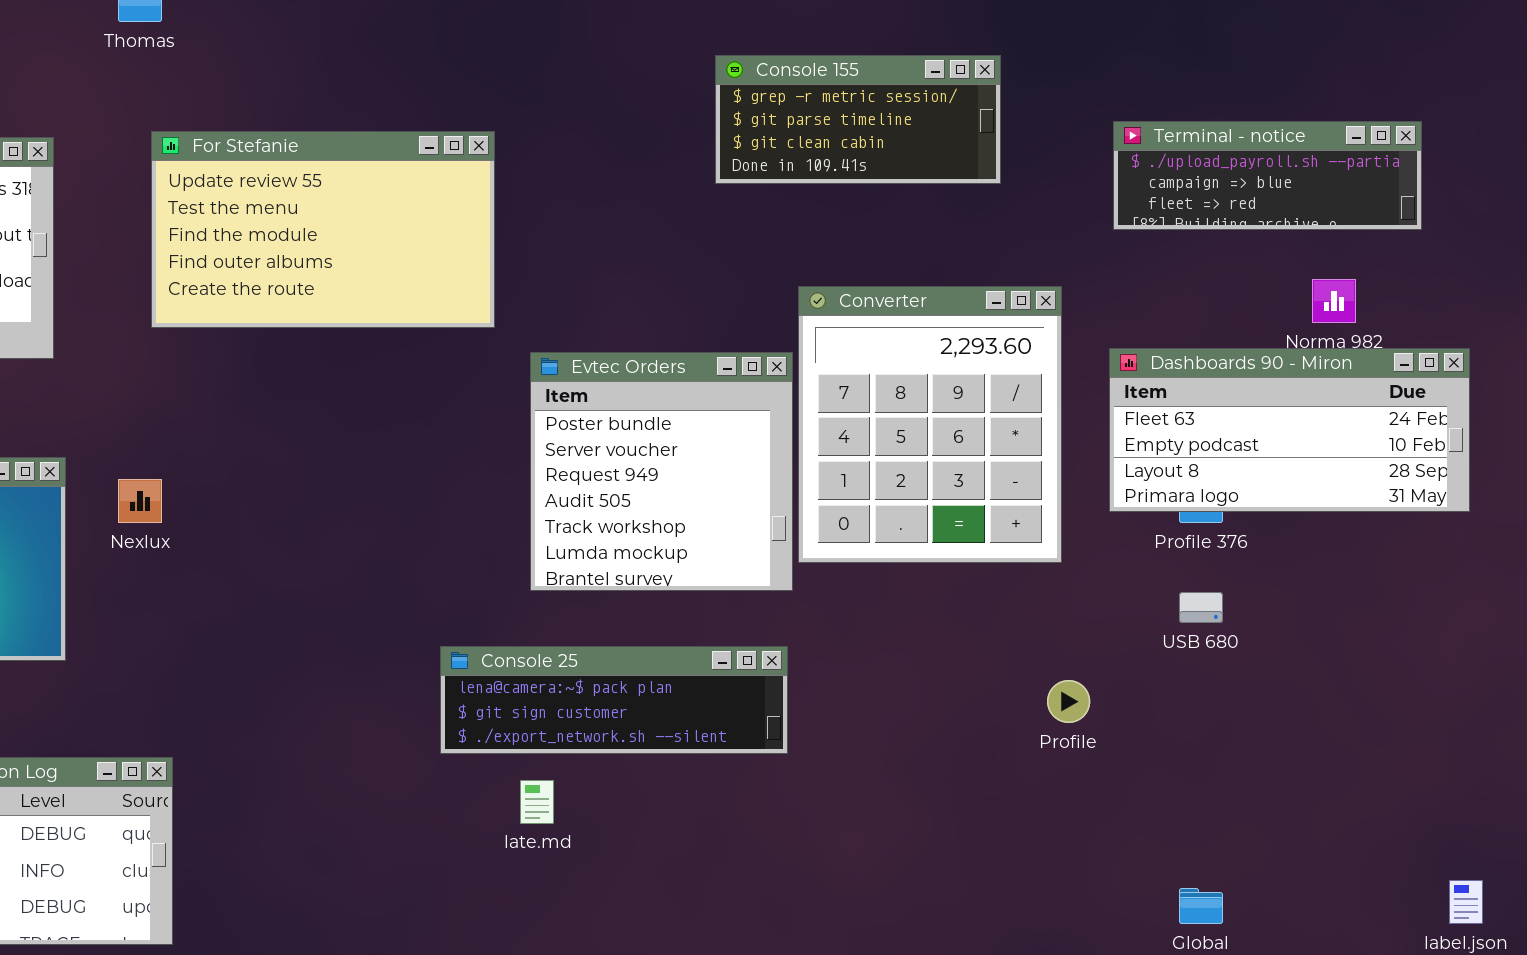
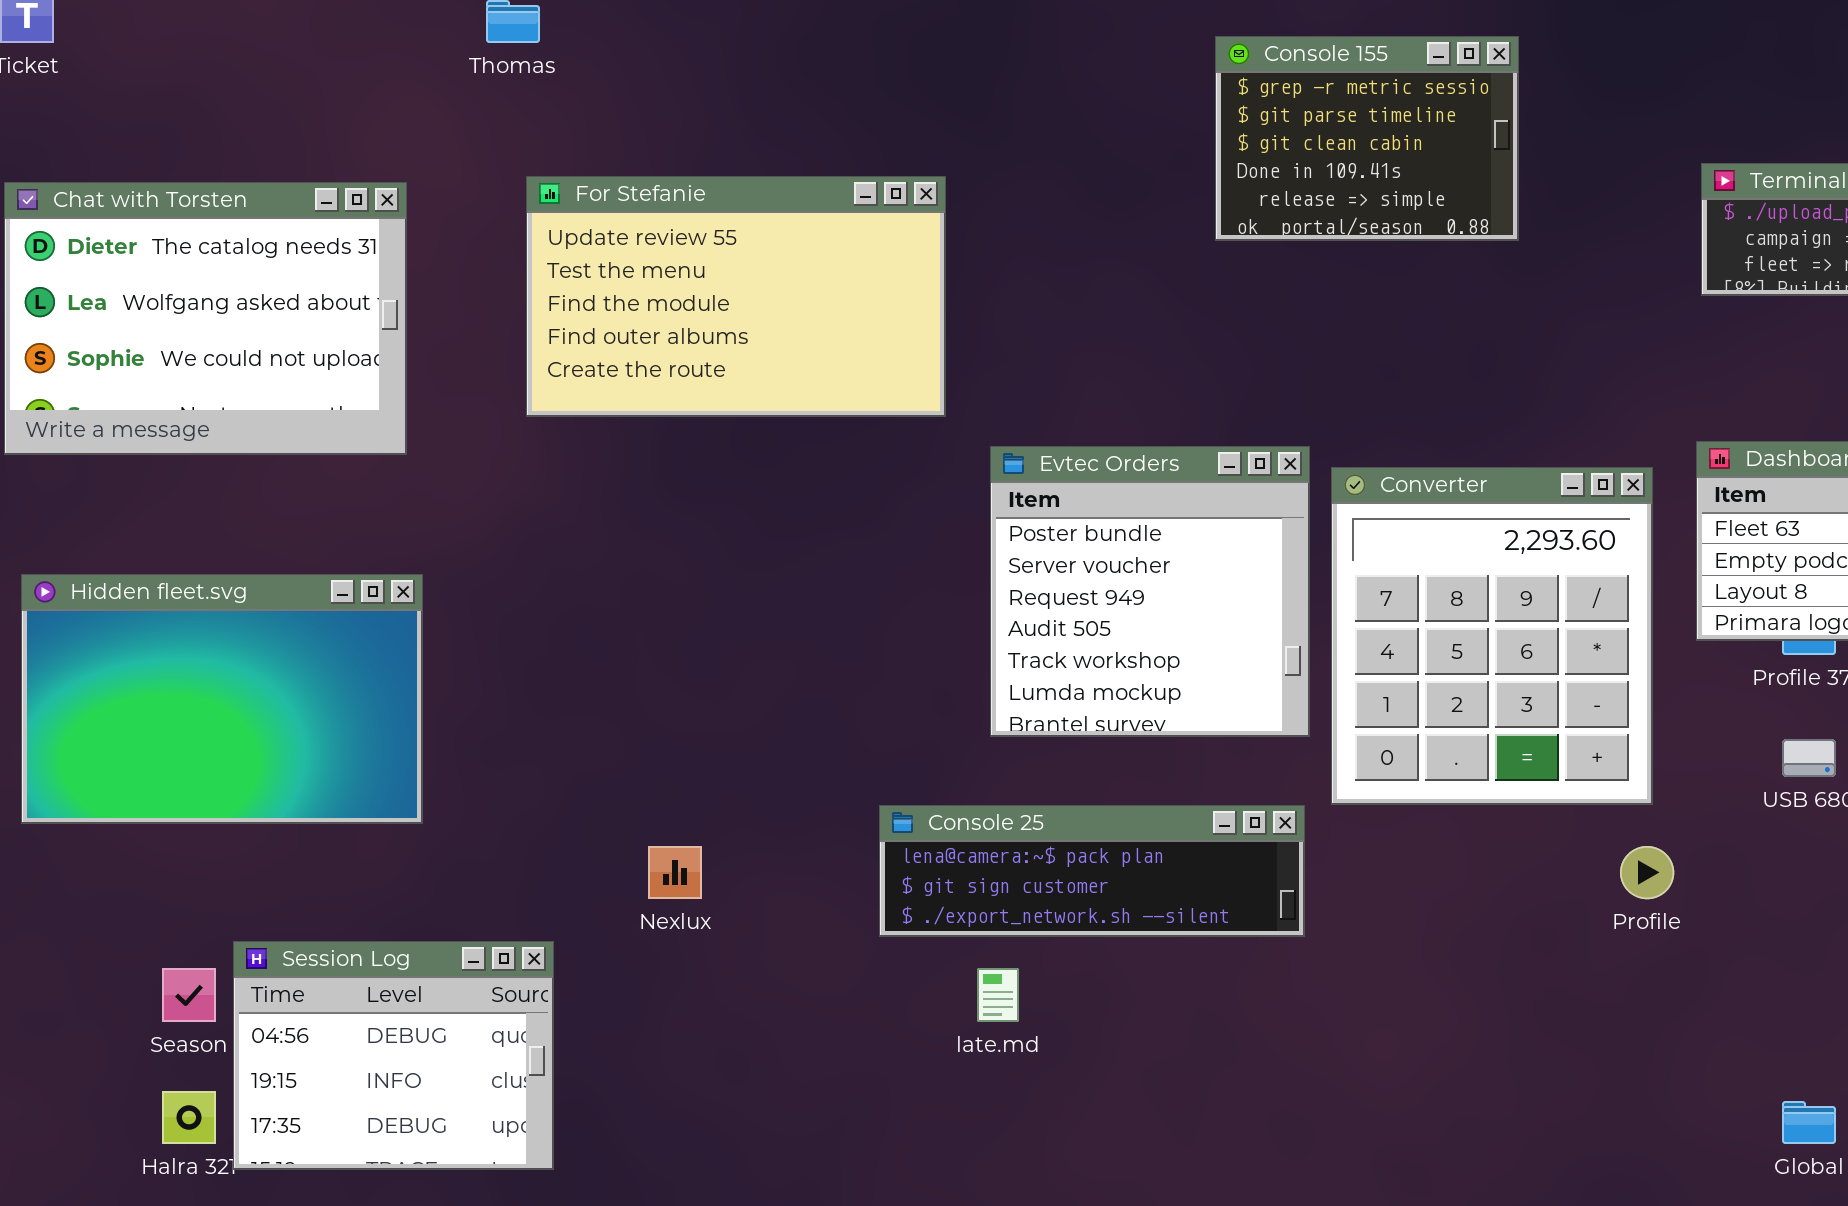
Console 155: [715,55,1001,184] -> [1215,36,1519,241], resized
Converter: [798,286,1062,563] -> [1331,467,1653,805], moved
Nexlux: [118,479,162,523] -> [648,846,702,899], moved

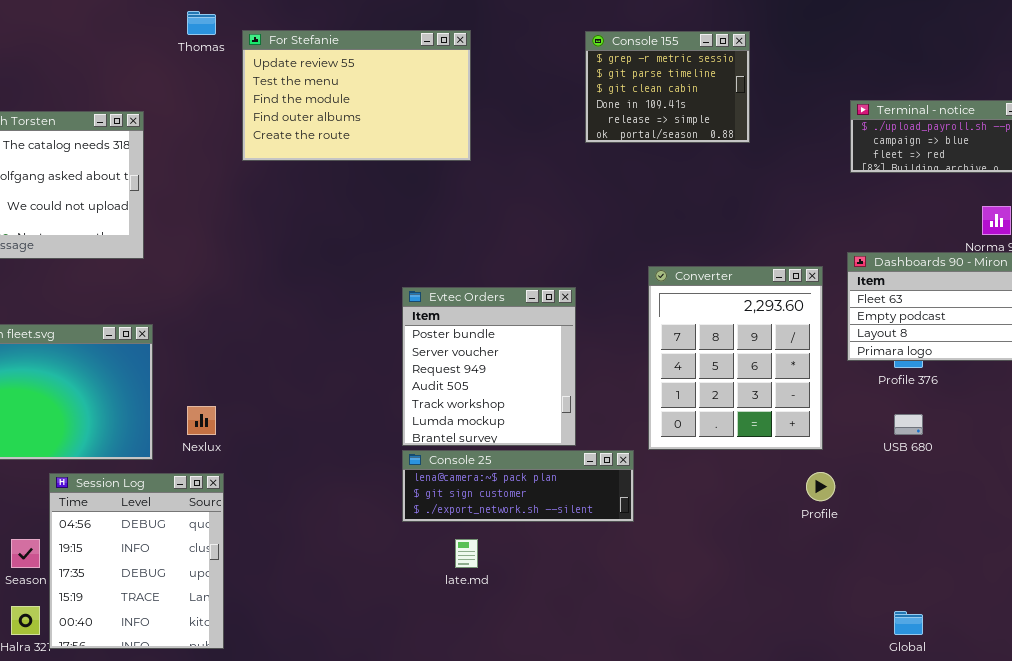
For Stefanie: [526,176,946,417] -> [242,30,471,161], moved
Evtec Orders: [990,446,1310,737] -> [402,287,576,446], moved
Nexlux: [648,846,702,899] -> [187,406,216,435], moved
Session Log: [233,941,554,1170] -> [49,473,224,649], resized

